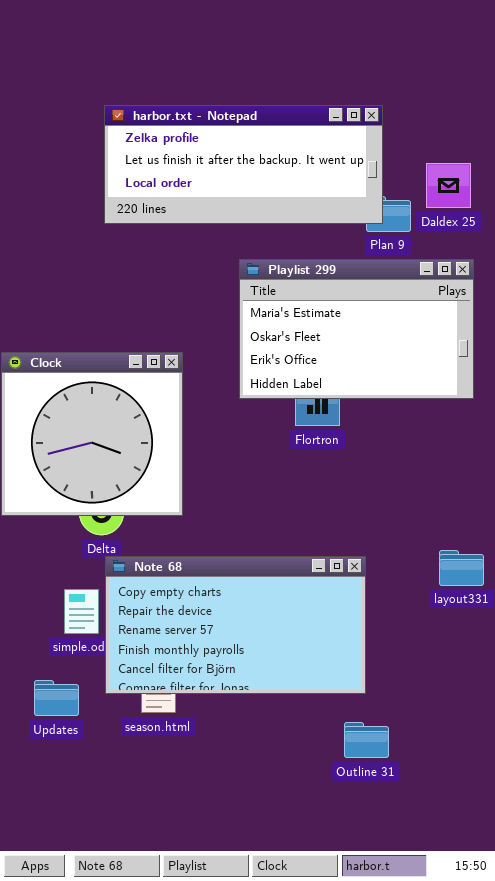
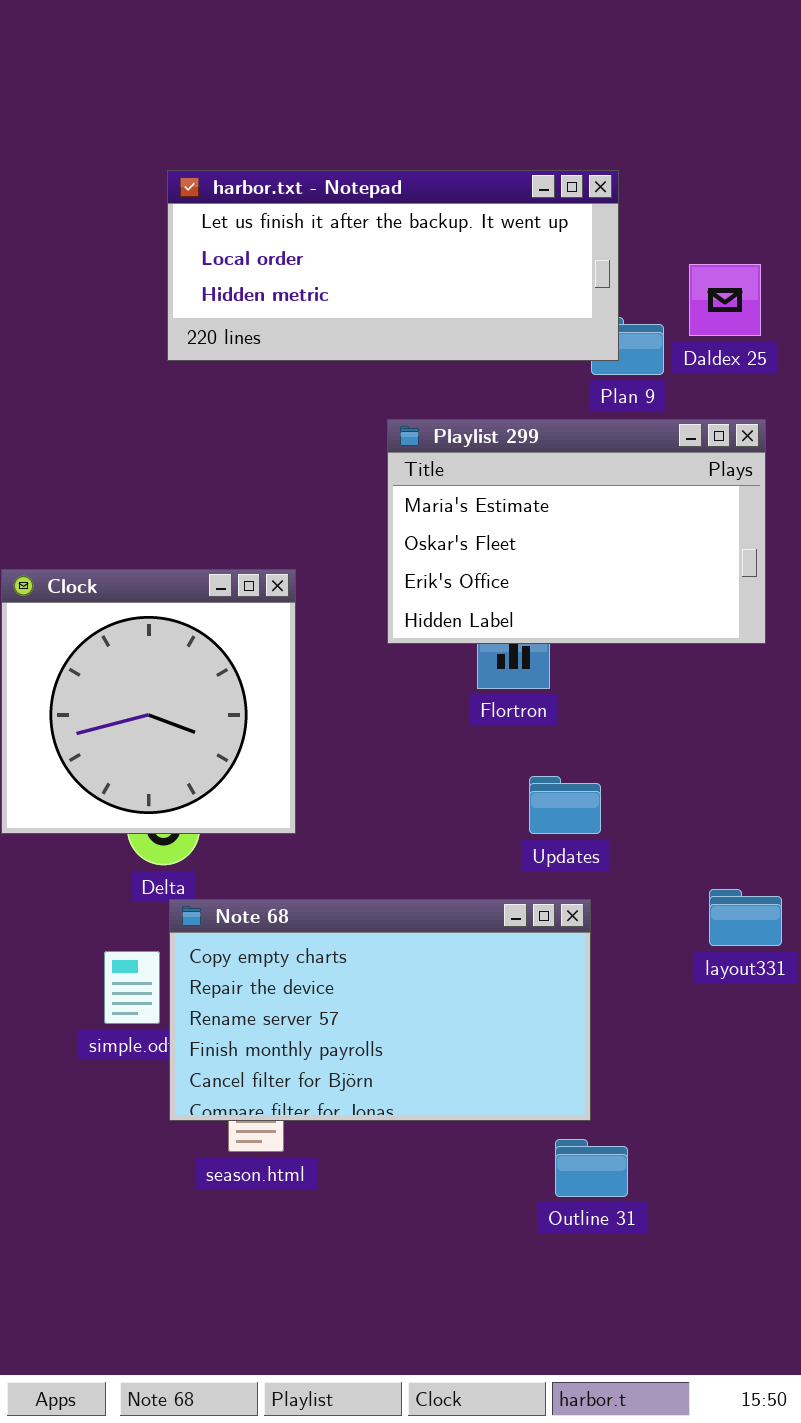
harbor.txt - Notepad: [104,105,383,224] -> [167,170,619,361], scrolled down 1 row
Updates: [34,680,79,716] -> [529,776,601,834], moved
Outline 31: [344,722,389,758] -> [555,1139,628,1197], moved

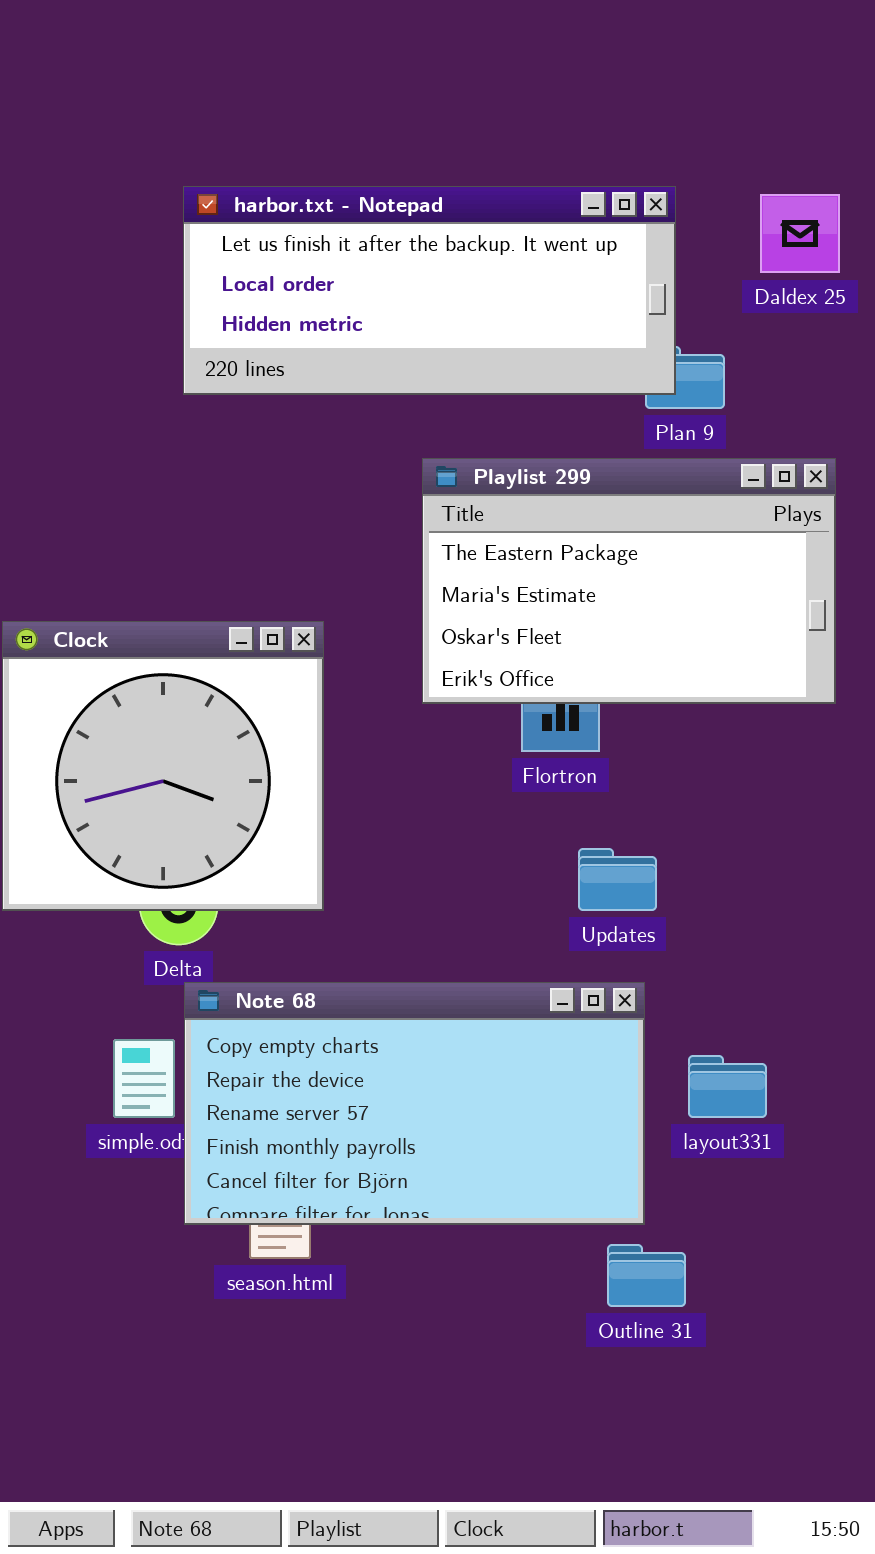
Daldex 25: [689,264,761,336] -> [760,194,840,273], moved
Playlist 299: [387,419,766,644] -> [422,458,836,704], scrolled up 1 row
layout331: [709,889,782,946] -> [688,1055,767,1118], moved

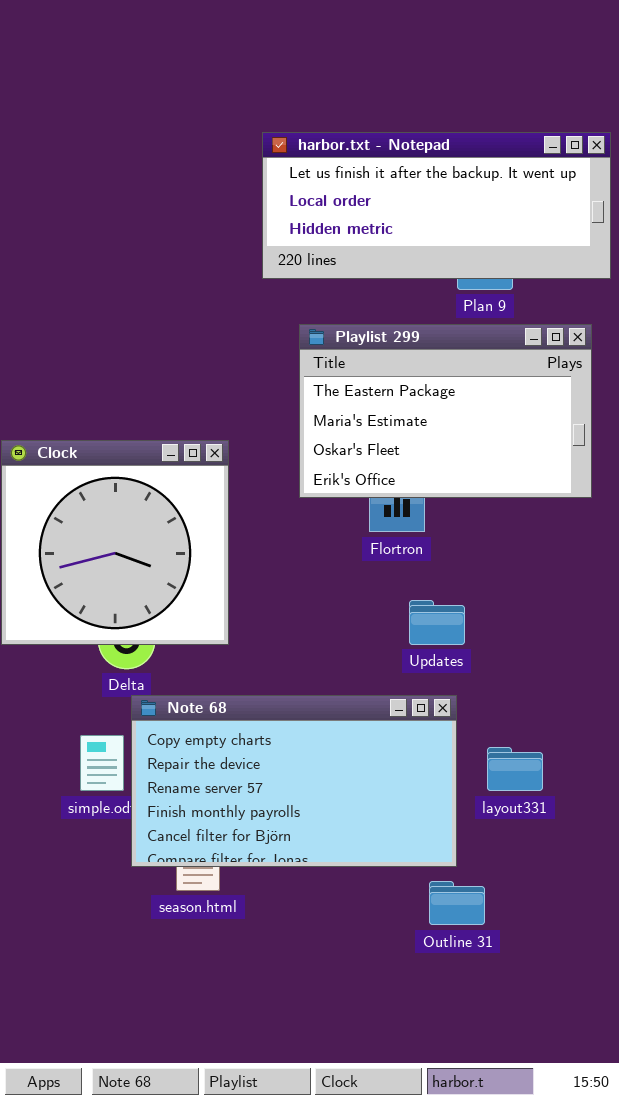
harbor.txt - Notepad: [183,186,676,395] -> [262,132,611,279], moved

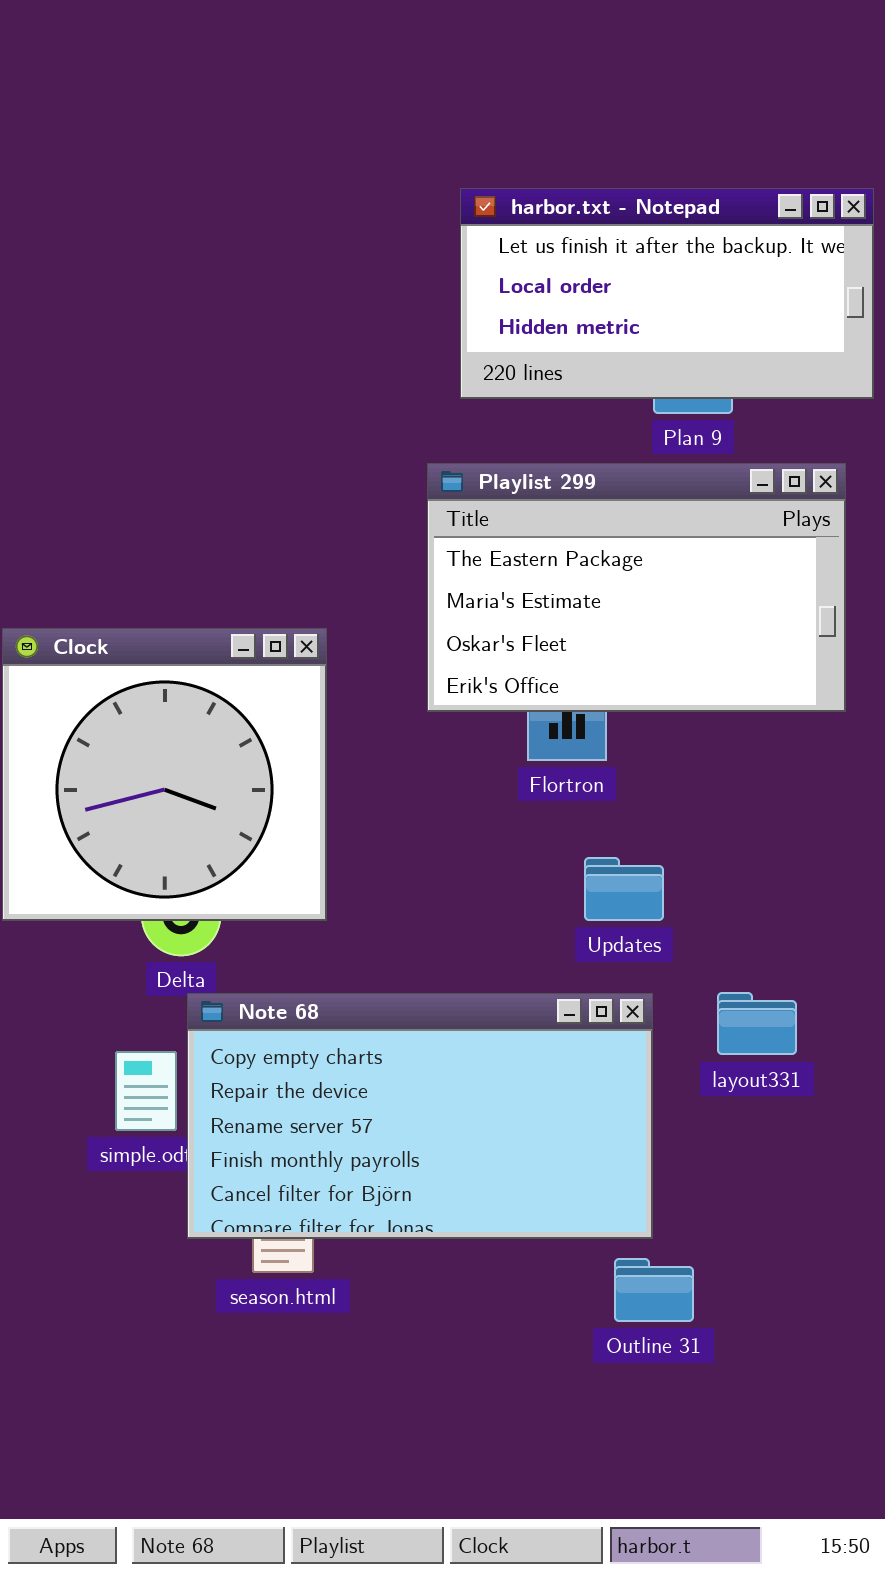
harbor.txt - Notepad: [262,132,611,279] -> [460,188,874,399], resized
layout331: [487,747,543,791] -> [717,992,797,1055], moved

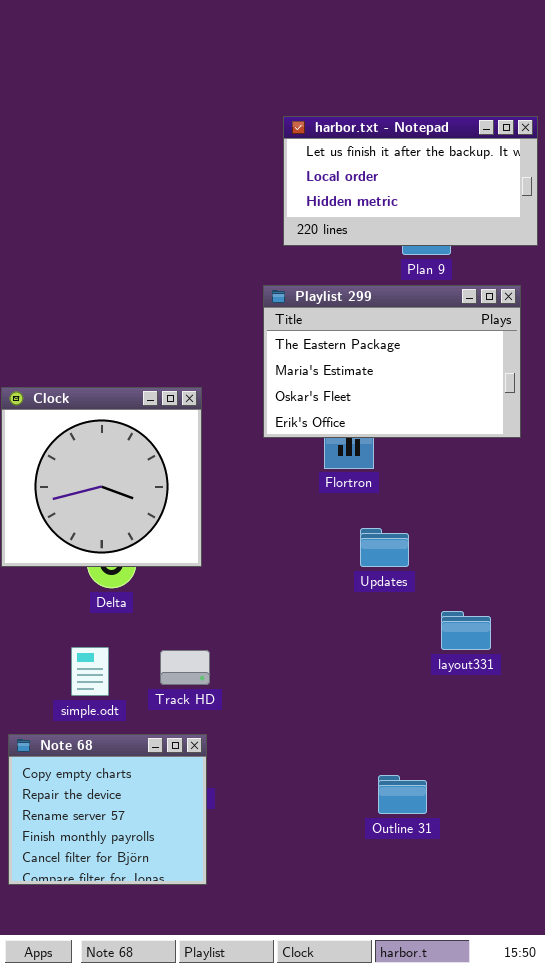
Note 68: [187,993,653,1239] -> [8,734,207,885], moved, resized

